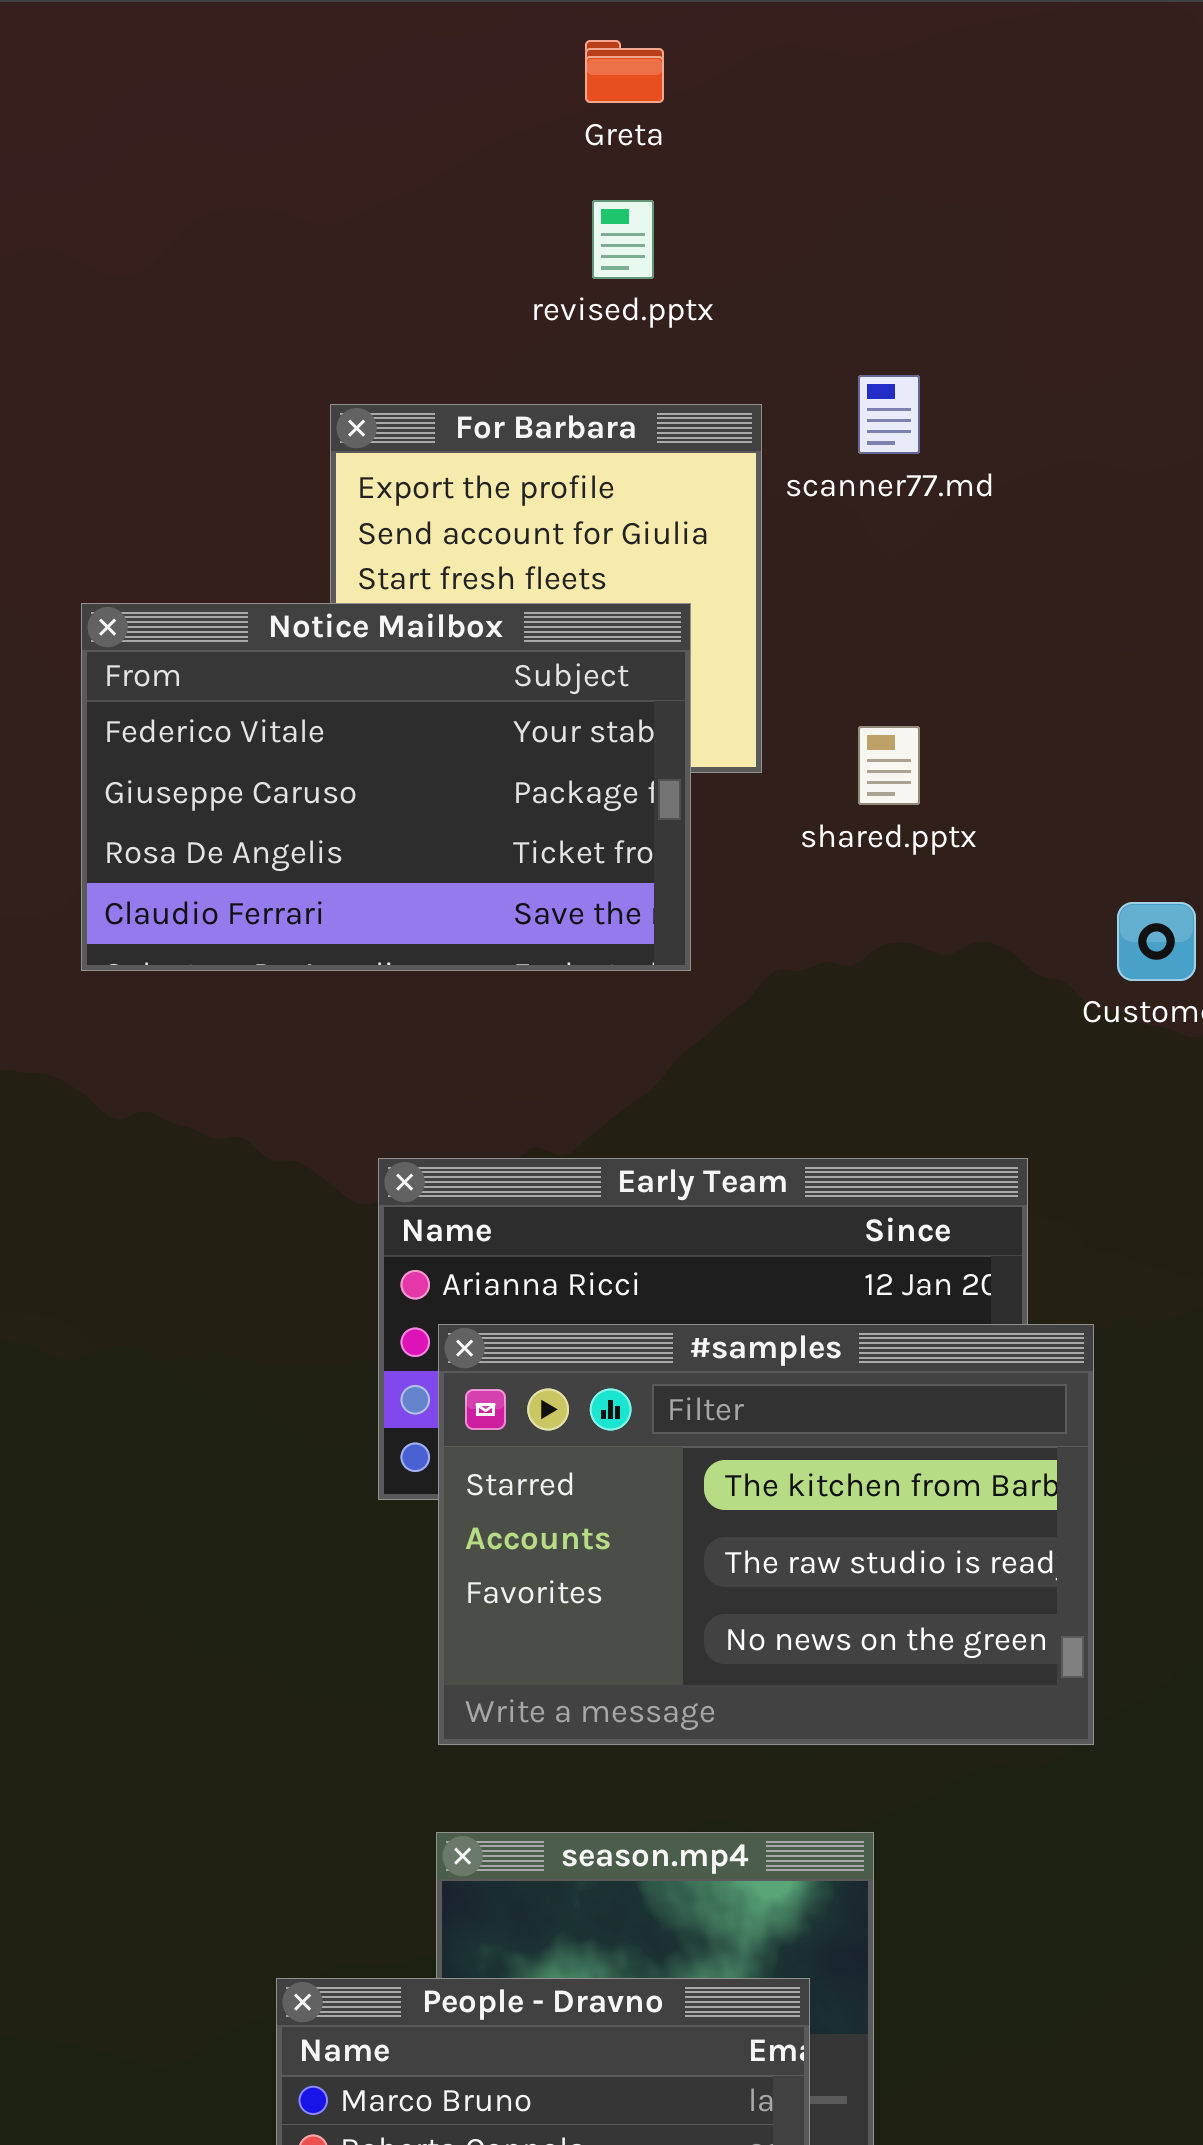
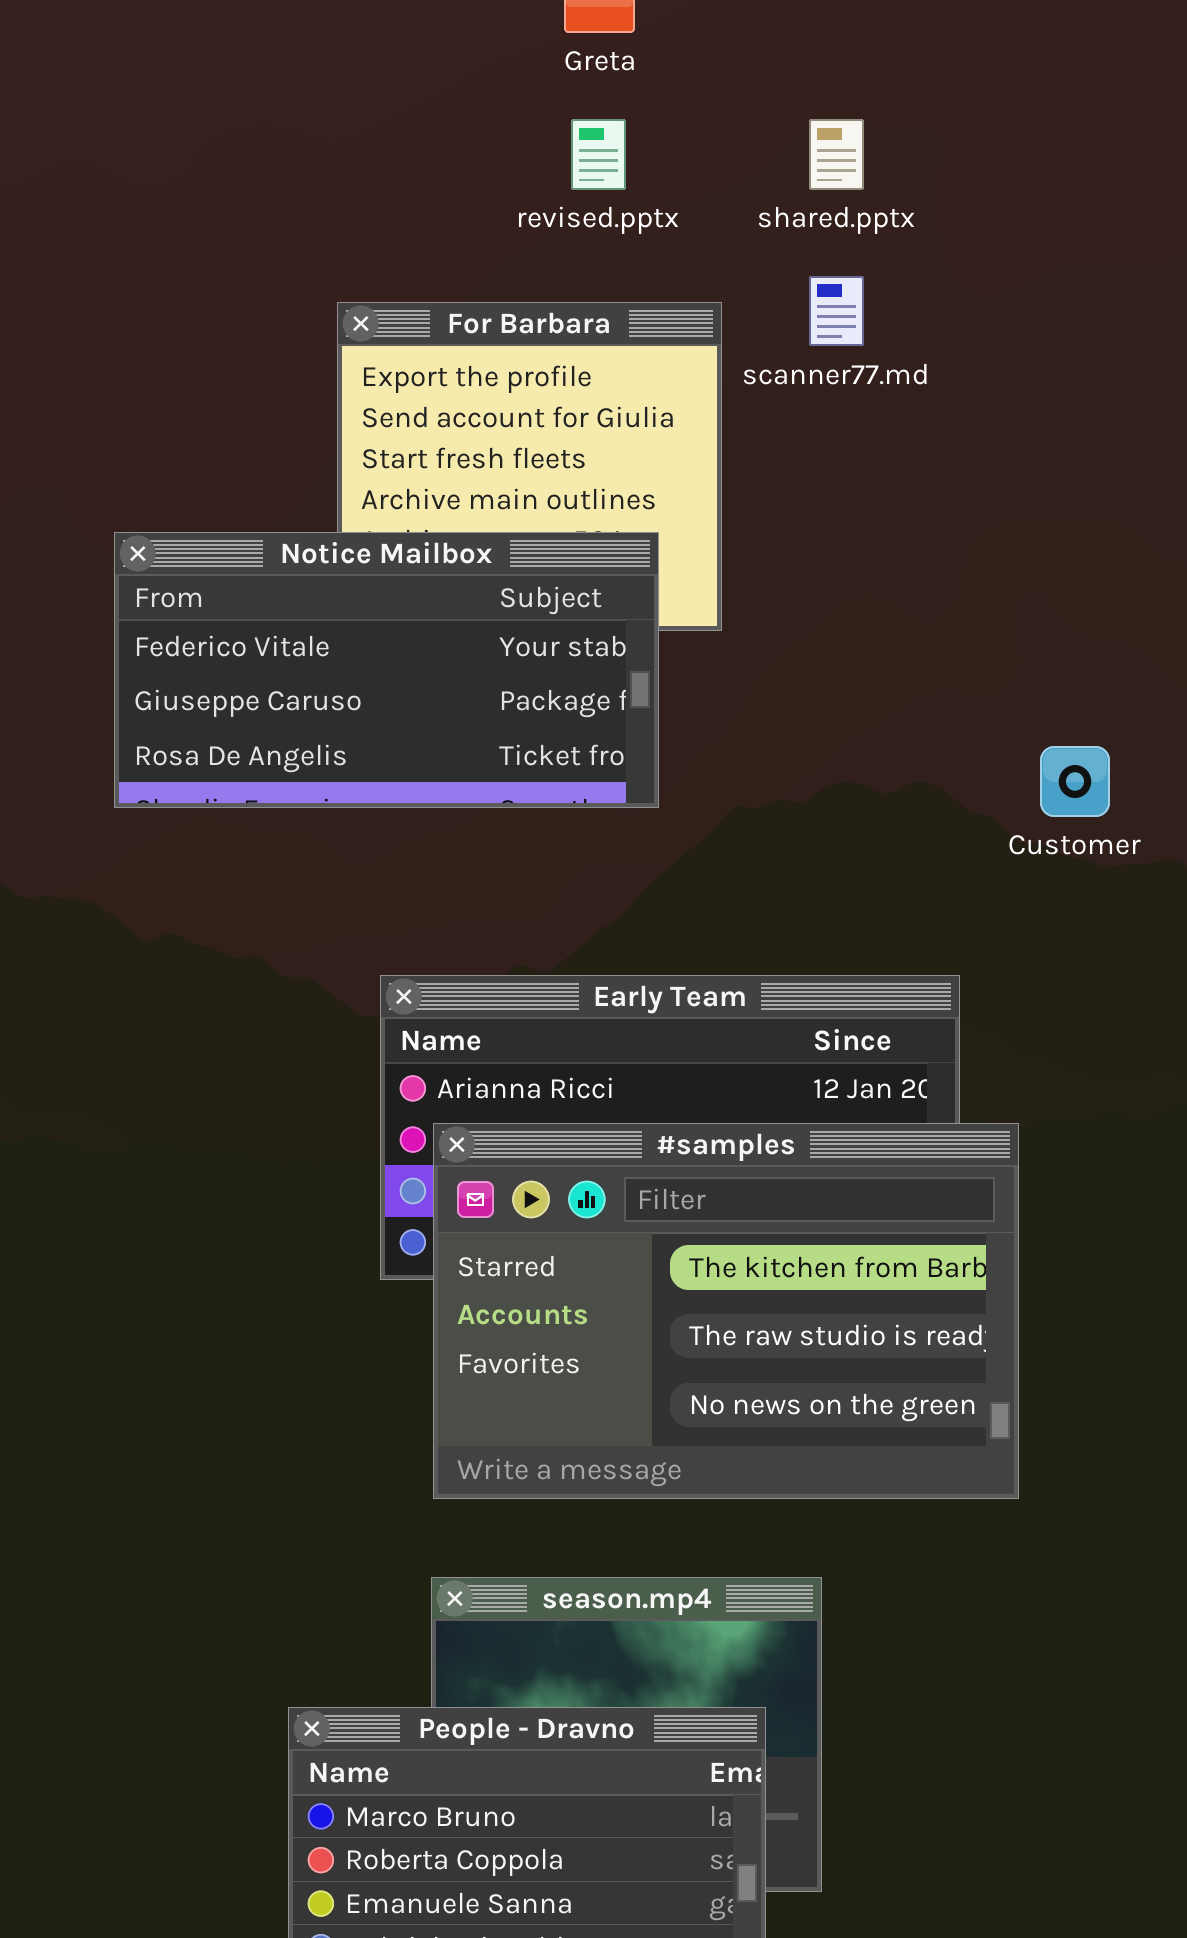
Notice Mailbox: [81,603,691,971] -> [114,532,659,808], resized
shared.pptx: [858,726,920,805] -> [809,119,864,190], moved

